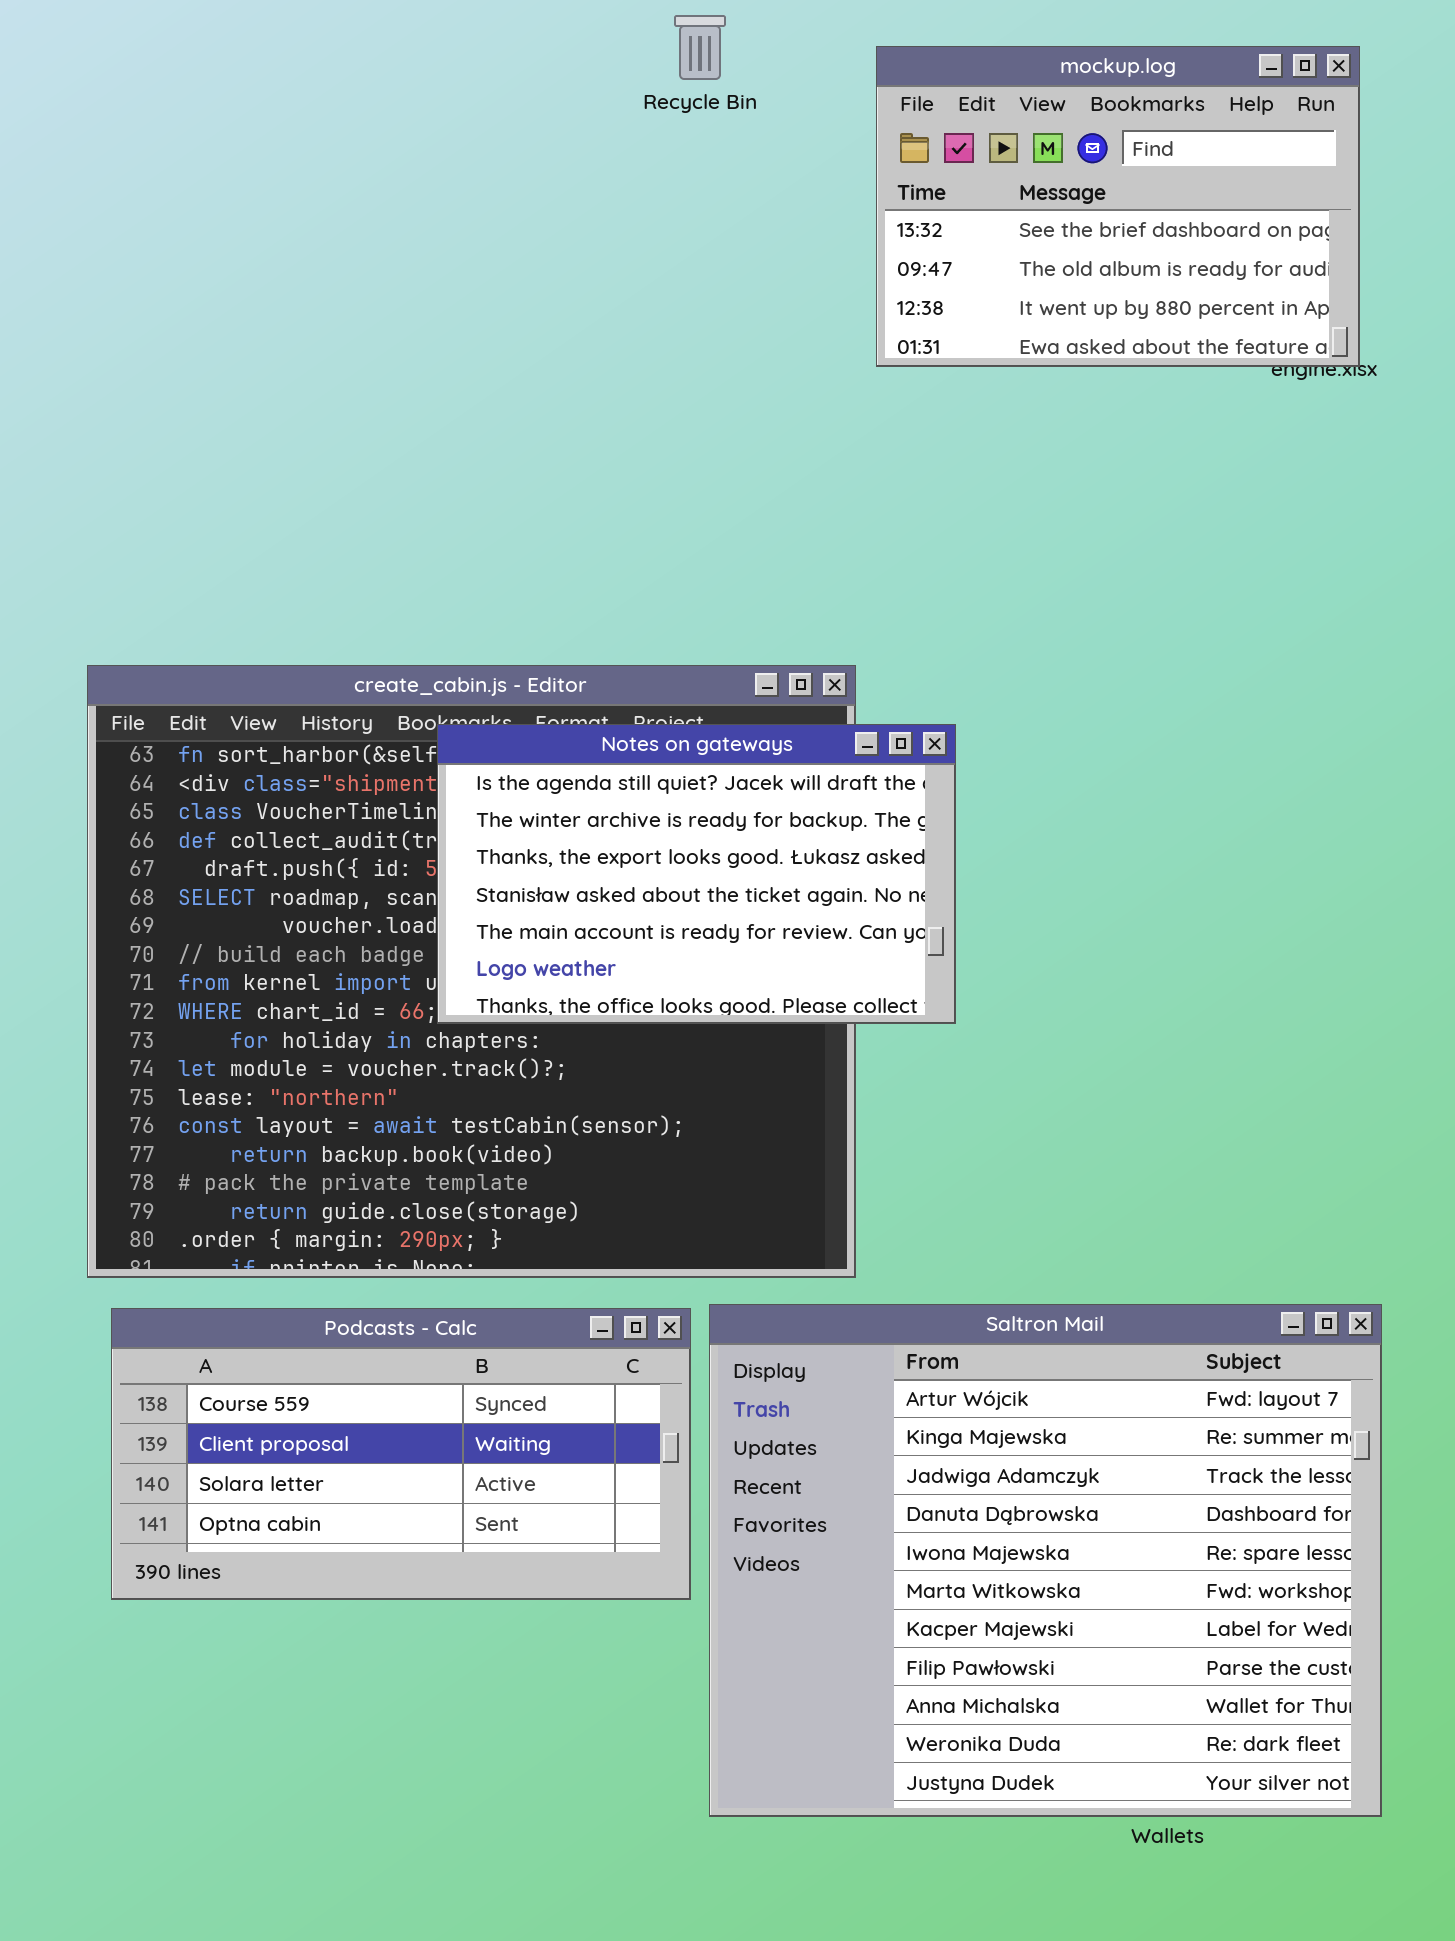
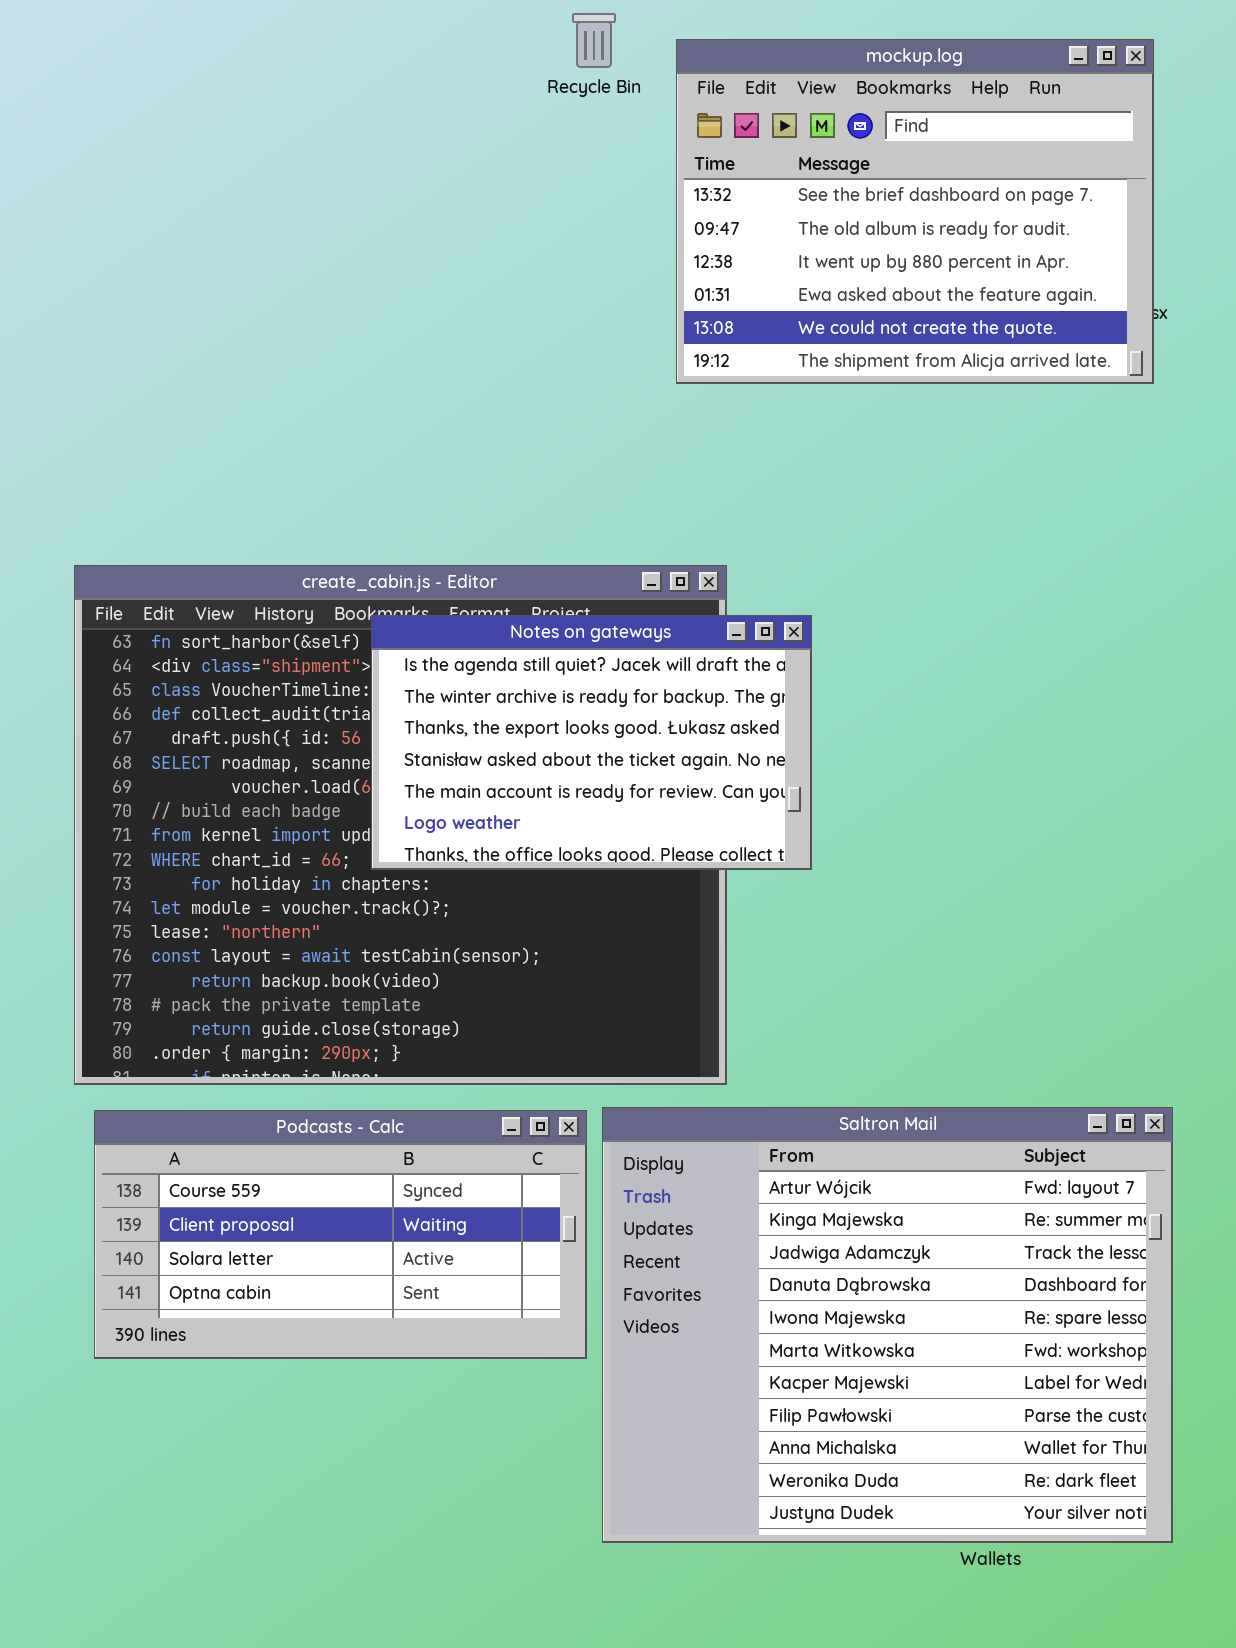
mockup.log: [876,46,1360,367] -> [676,39,1154,384], resized

